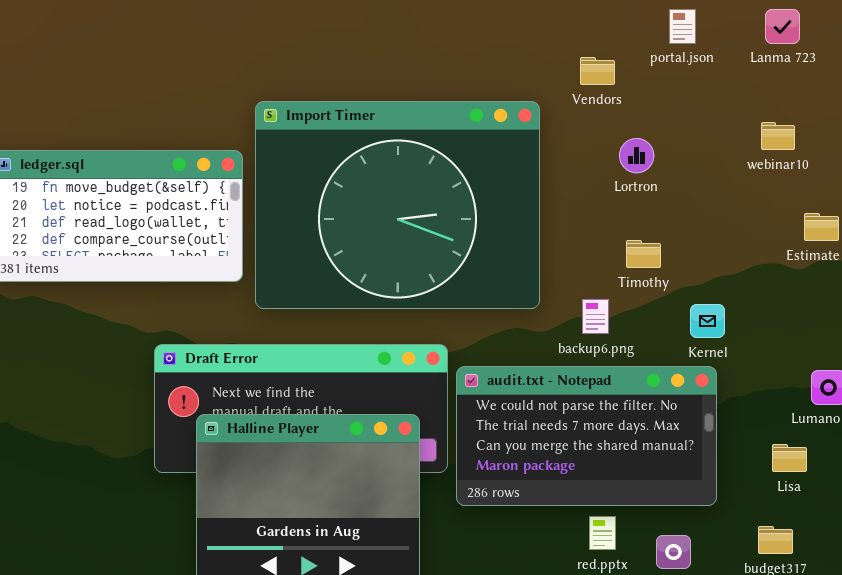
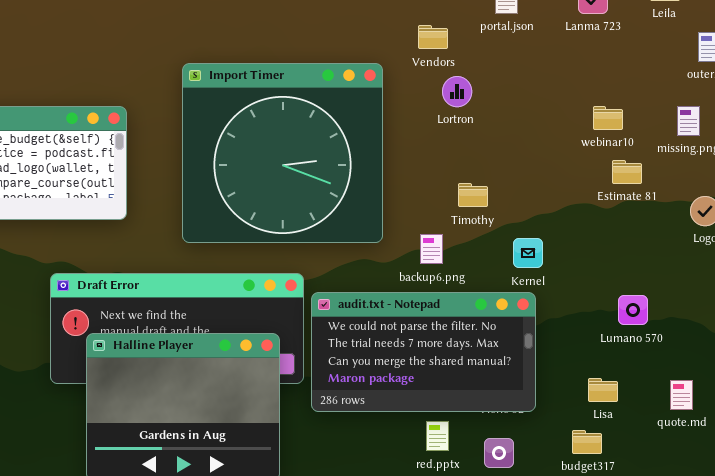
Import Timer: [255,101,540,309] -> [182,63,383,243], resized
webinar10: [761,122,795,150] -> [593,106,623,130], moved
Lortron: [619,138,654,173] -> [442,76,472,107], moved
Lisa: [772,444,807,472] -> [588,378,618,402], moved

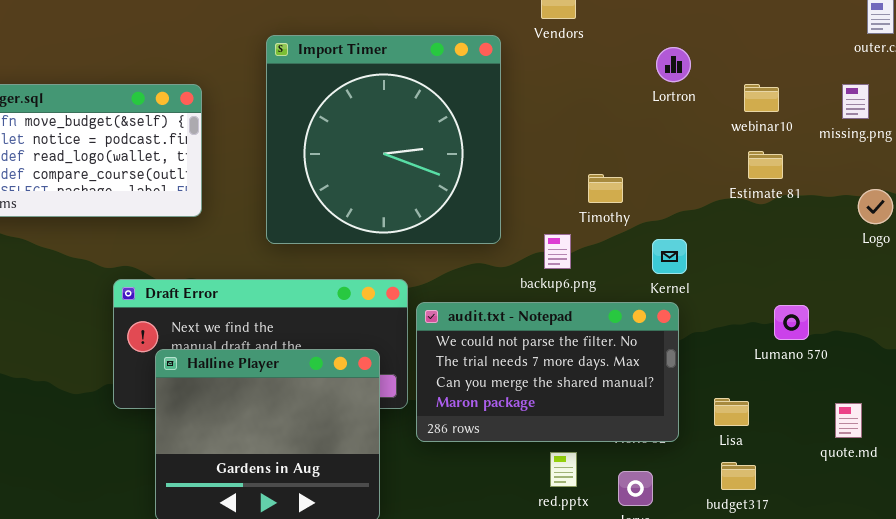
Lortron: [442,76,472,107] -> [656,47,691,82], moved
Estimate 81: [612,160,642,184] -> [748,151,783,179], moved
Lisa: [588,378,618,402] -> [714,398,749,426], moved

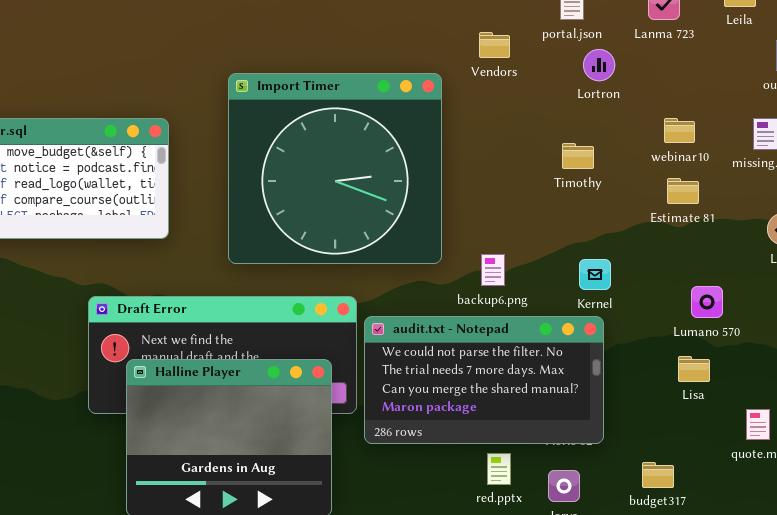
Lortron: [656,47,691,82] -> [583,49,615,81], moved
Timothy: [588,174,623,203] -> [562,143,594,169], moved
Lumano 570: [774,305,809,340] -> [691,286,723,318], moved
Lisa: [714,398,749,426] -> [678,356,710,382], moved

